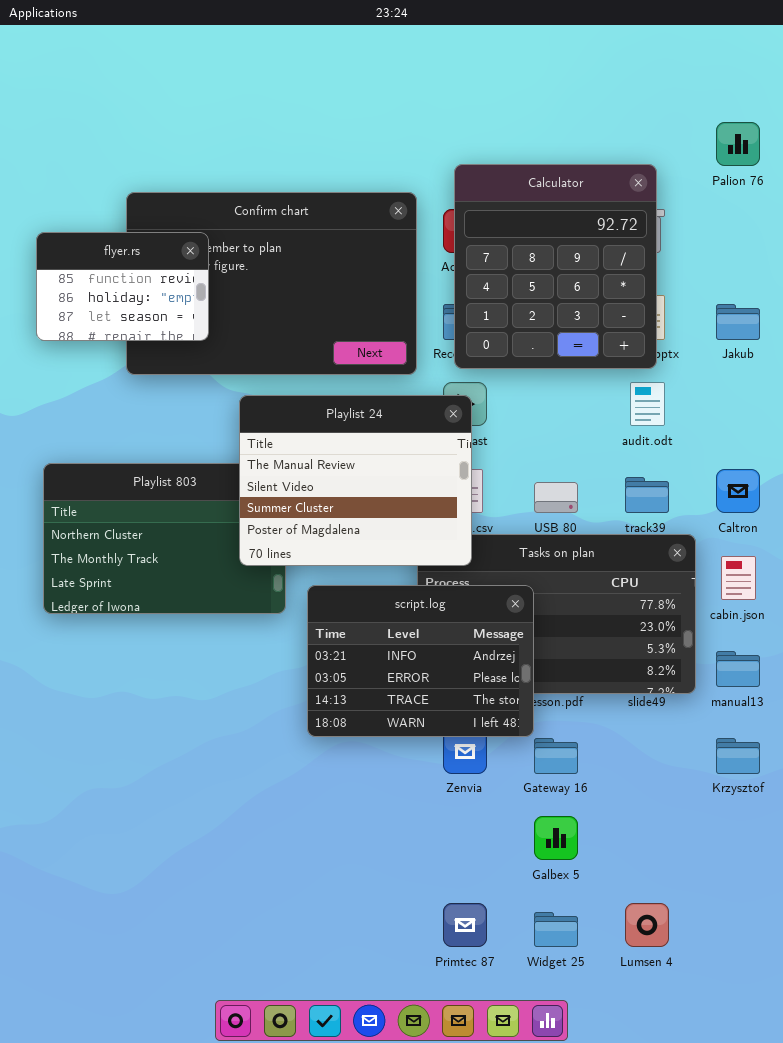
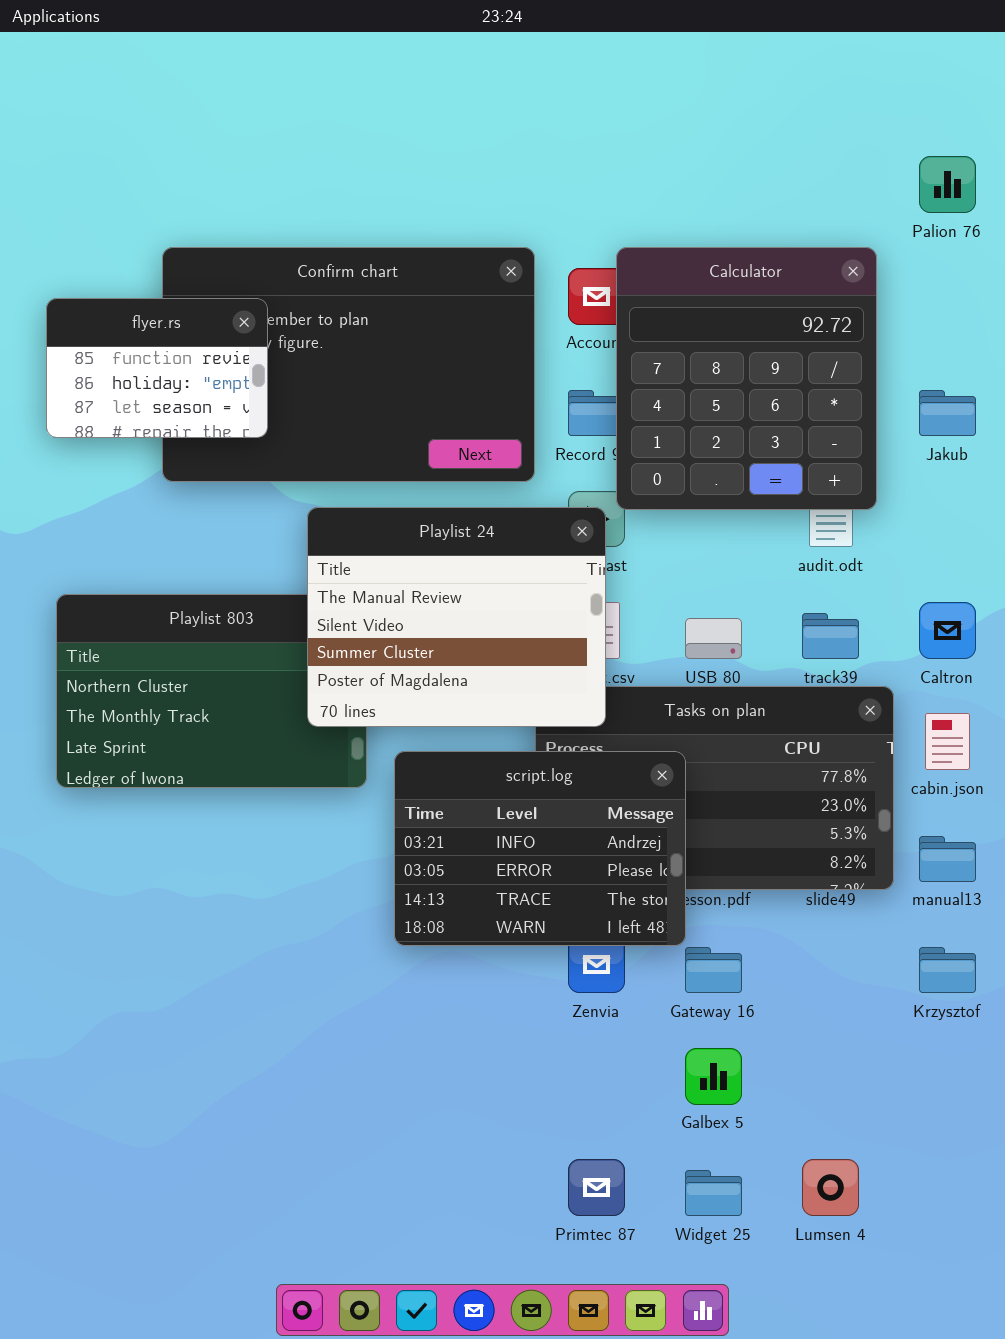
Calculator: [454,164,657,369] -> [616,247,877,510], moved

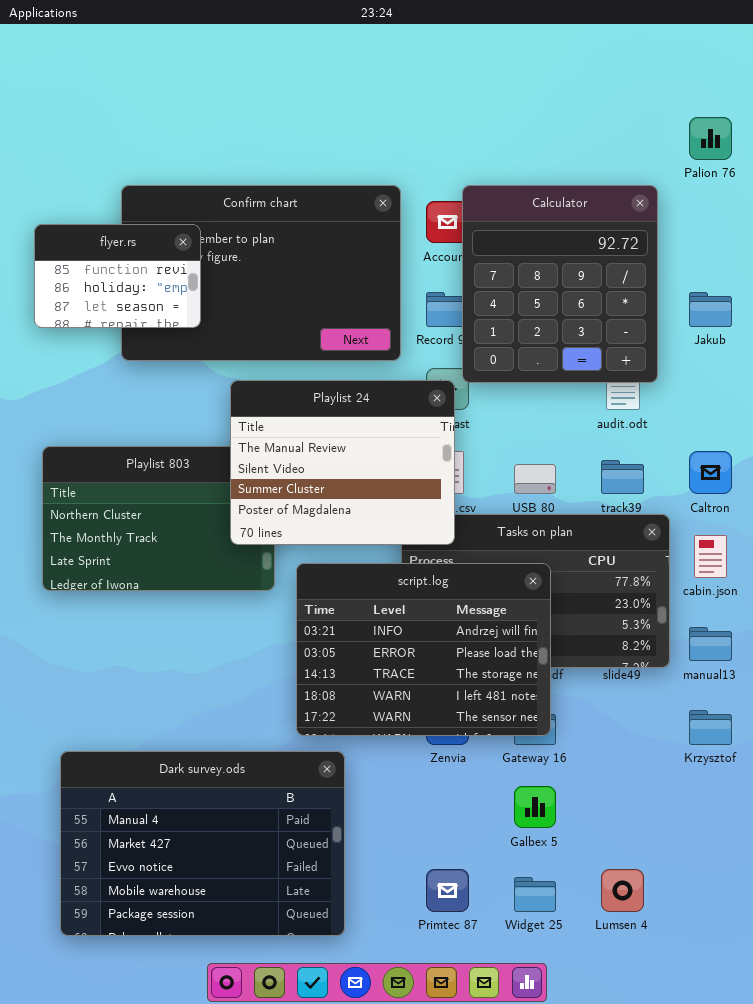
script.log: [394,751,686,946] -> [296,563,551,736], resized
Dark survey.ods: none -> [60,751,345,936], opened

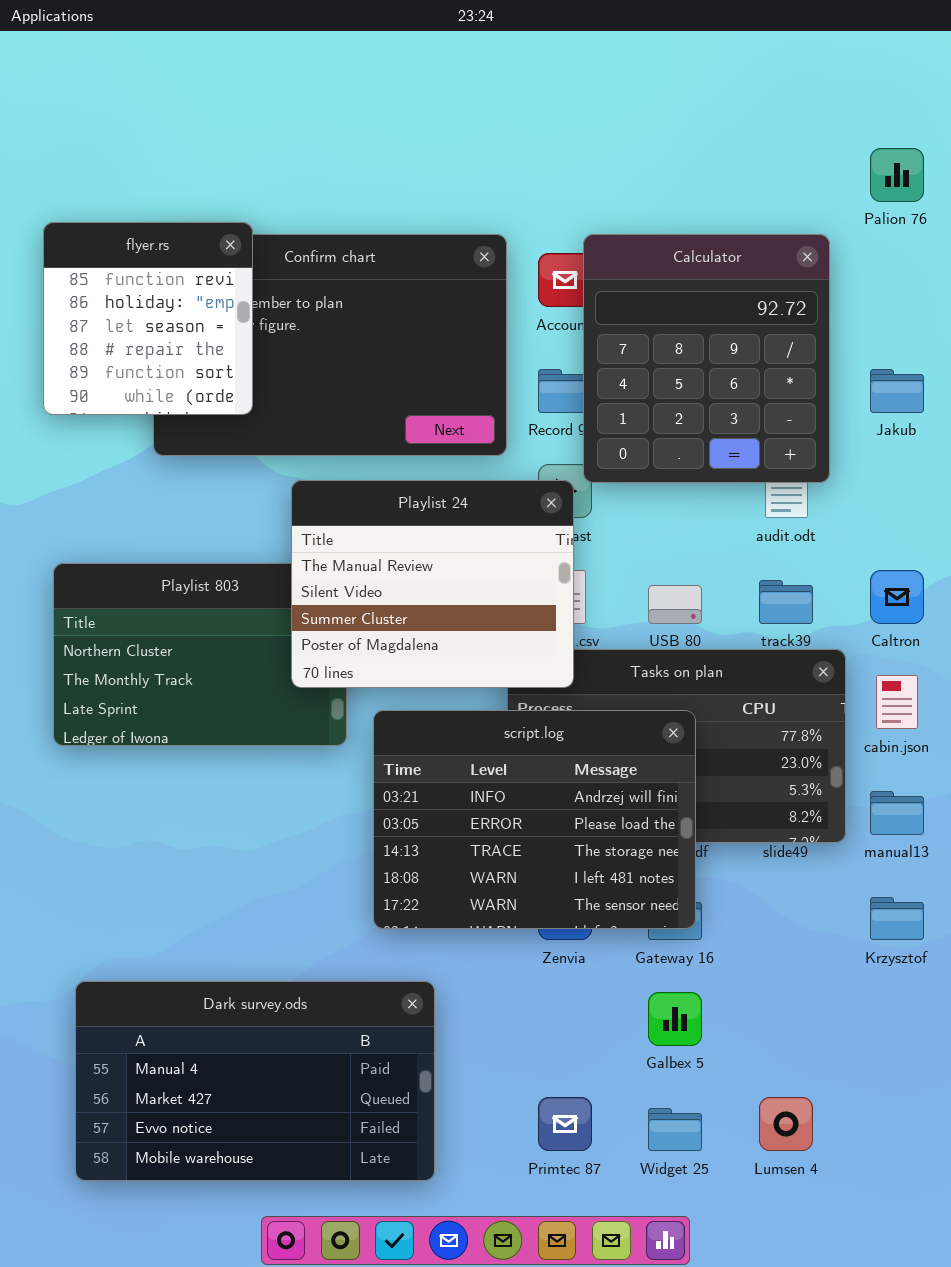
flyer.rs: [34,224,201,328] -> [43,222,253,415], resized
Dark survey.ods: [60,751,345,936] -> [75,981,435,1181], resized

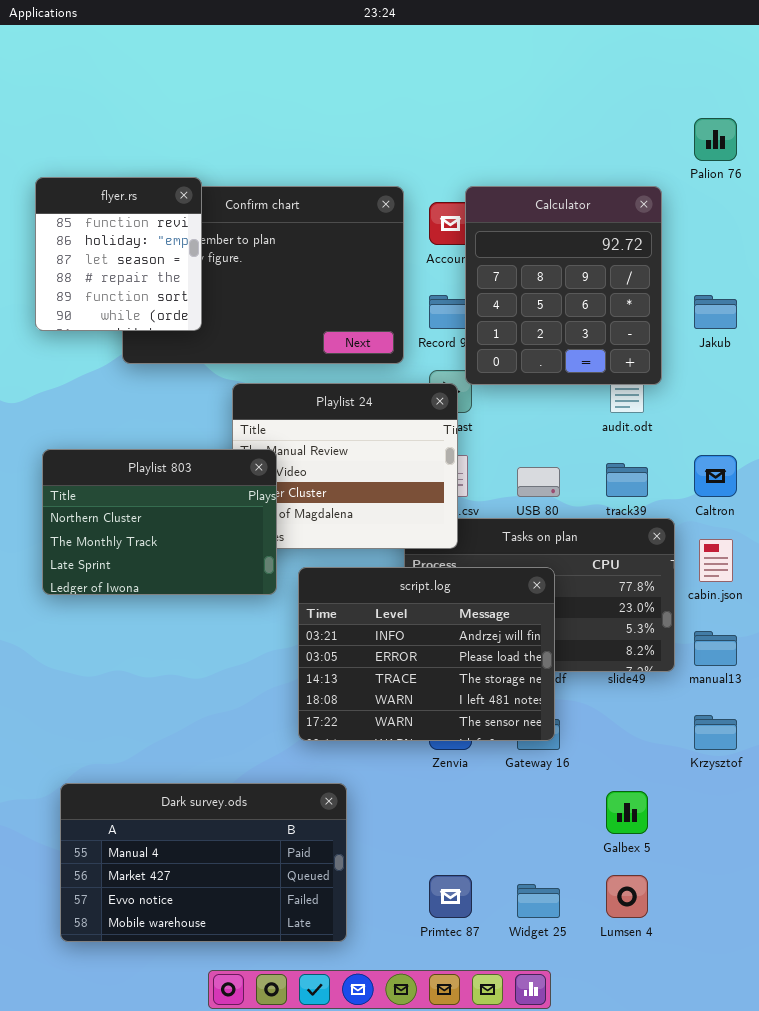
Playlist 803: [53,563,347,746] -> [42,449,277,595], raised
Galbex 5: [648,992,702,1046] -> [606,791,648,834], moved

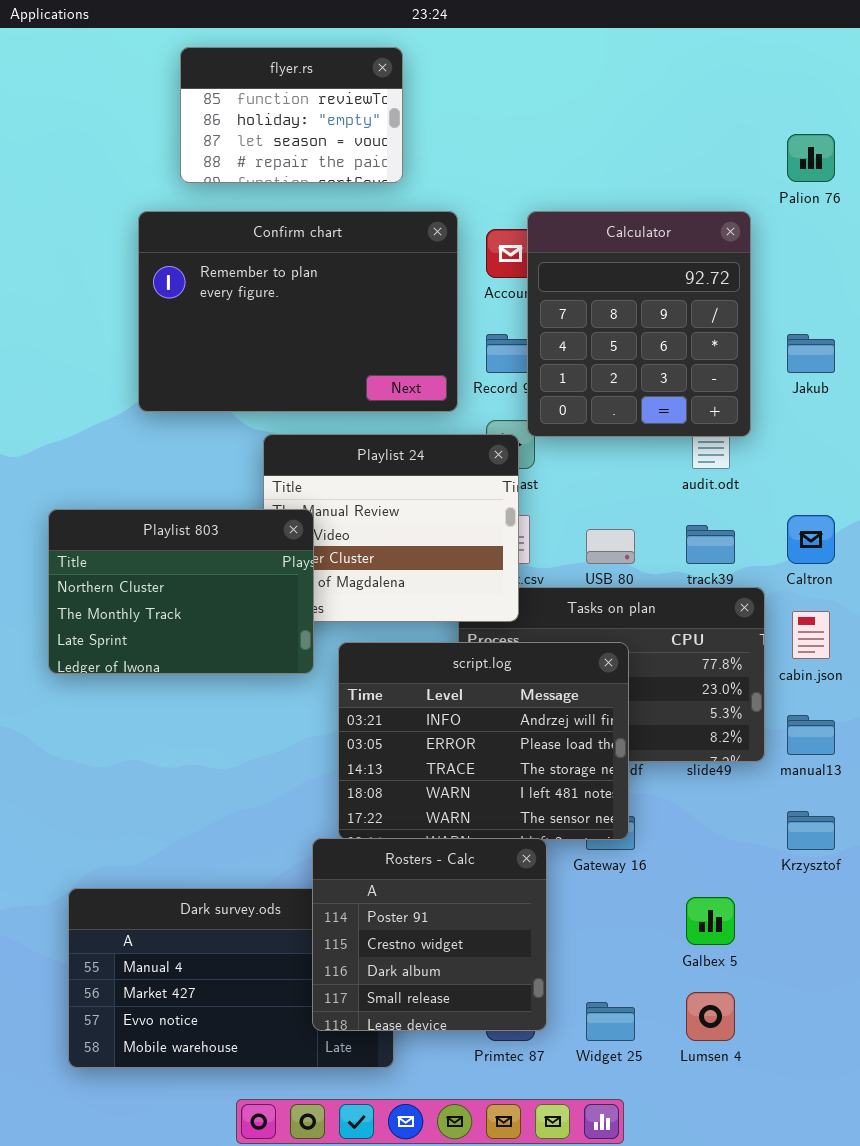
flyer.rs: [35,177,202,331] -> [180,47,403,183], moved, resized
Rosters - Calc: none -> [312,838,547,1031], opened

